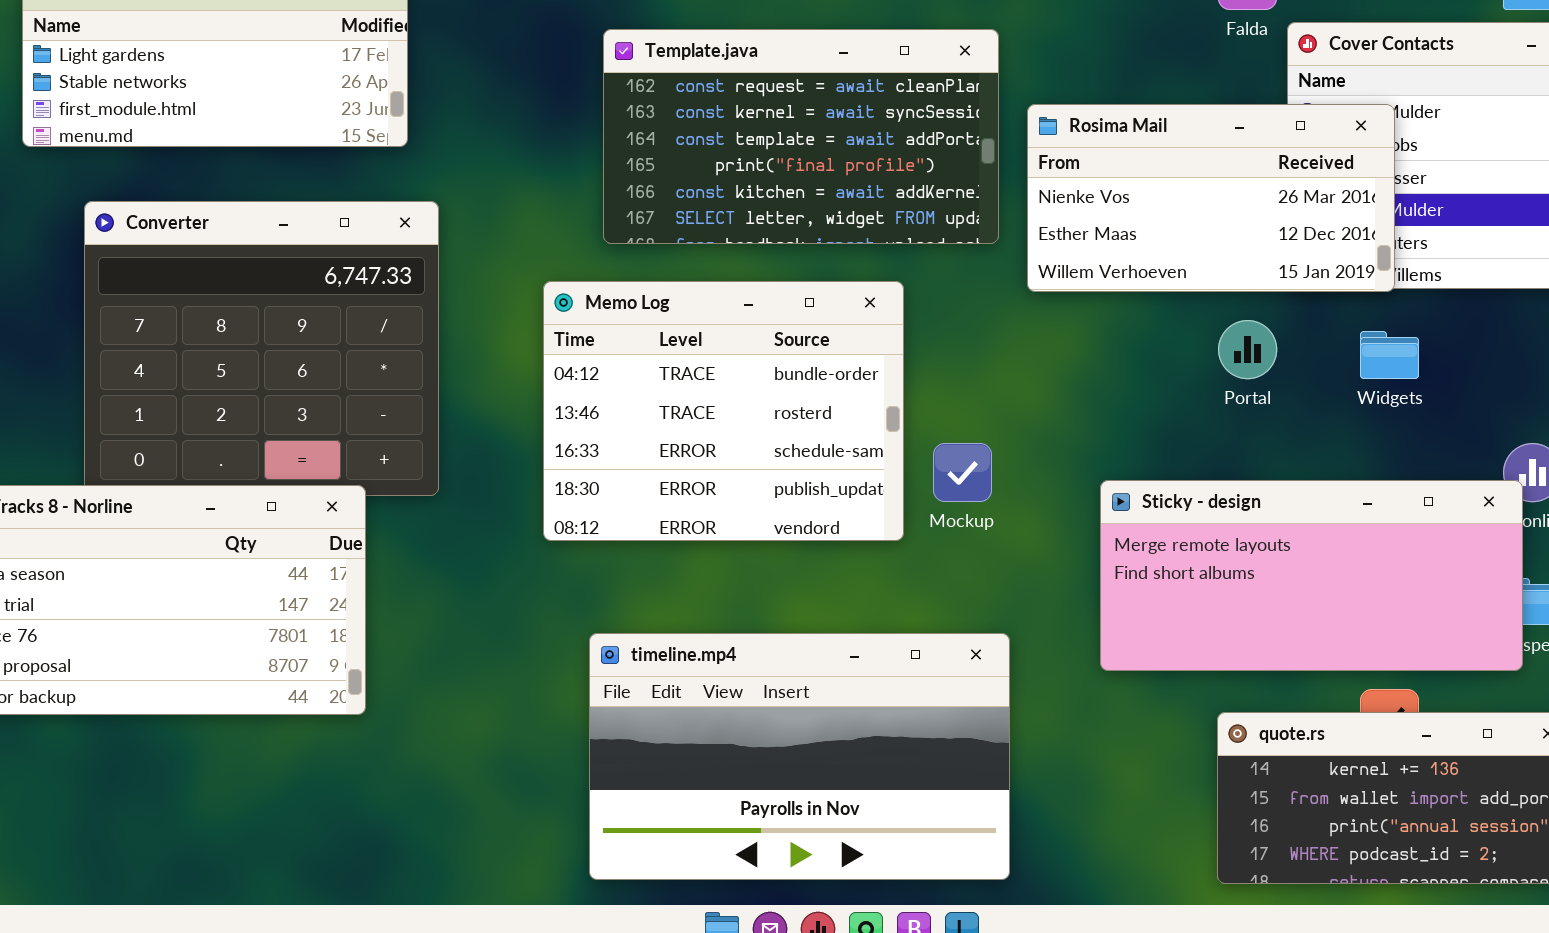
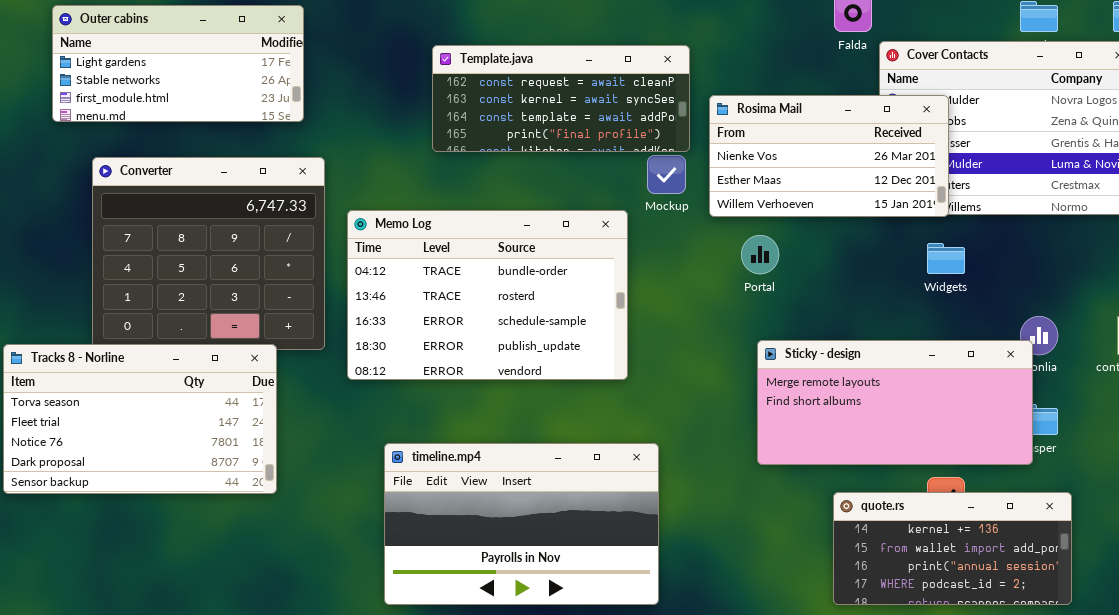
Template.java: [603,29,999,244] -> [432,45,690,152], resized
Memo Log: [543,281,904,541] -> [347,210,628,380], resized
Portal: [1218,320,1277,379] -> [741,235,779,274], moved
Mockup: [933,443,992,502] -> [647,155,686,194], moved
timeline.mp4: [589,633,1010,880] -> [384,443,659,605], moved

